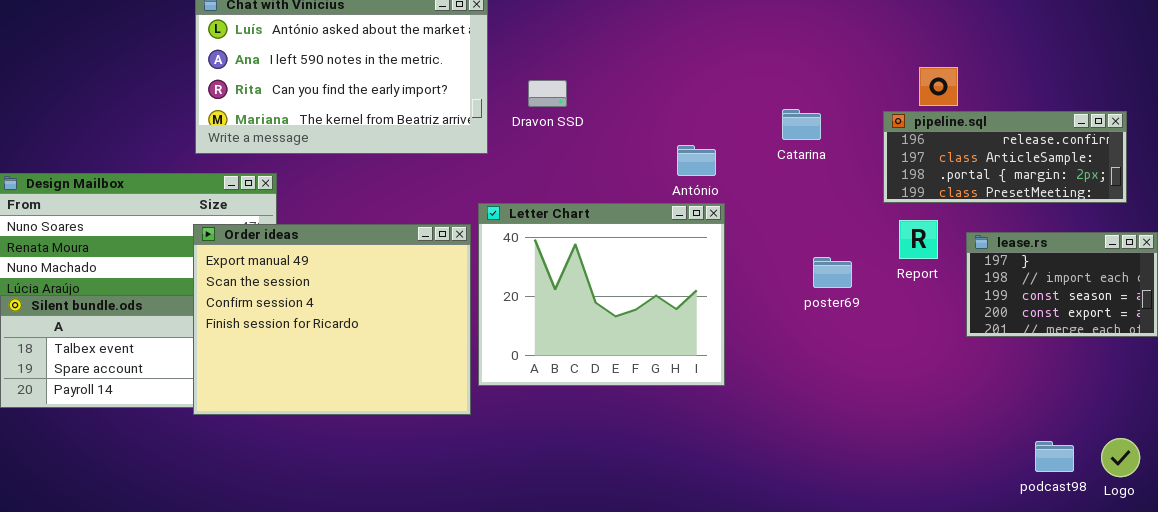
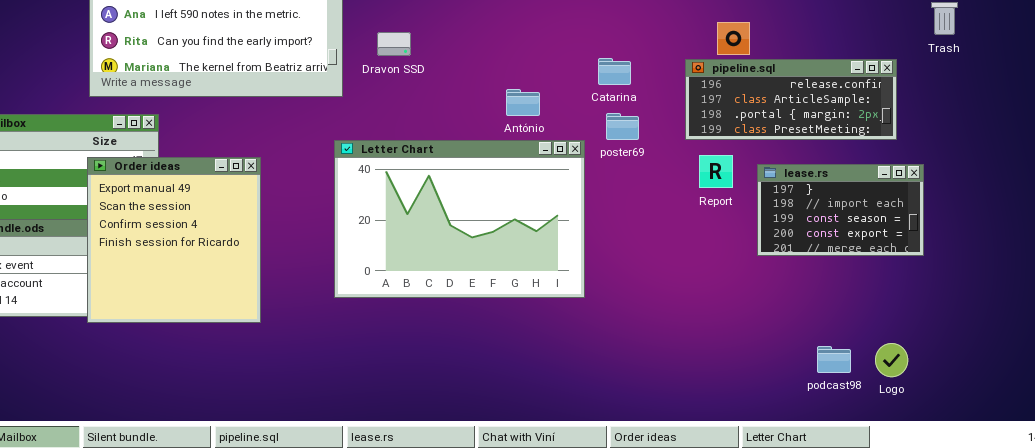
Letter Chart: [478,203,725,386] -> [334,140,585,298], resized
Order ideas: [193,224,471,415] -> [87,157,261,323], resized
poster69: [813,257,852,288] -> [606,113,639,140], moved

